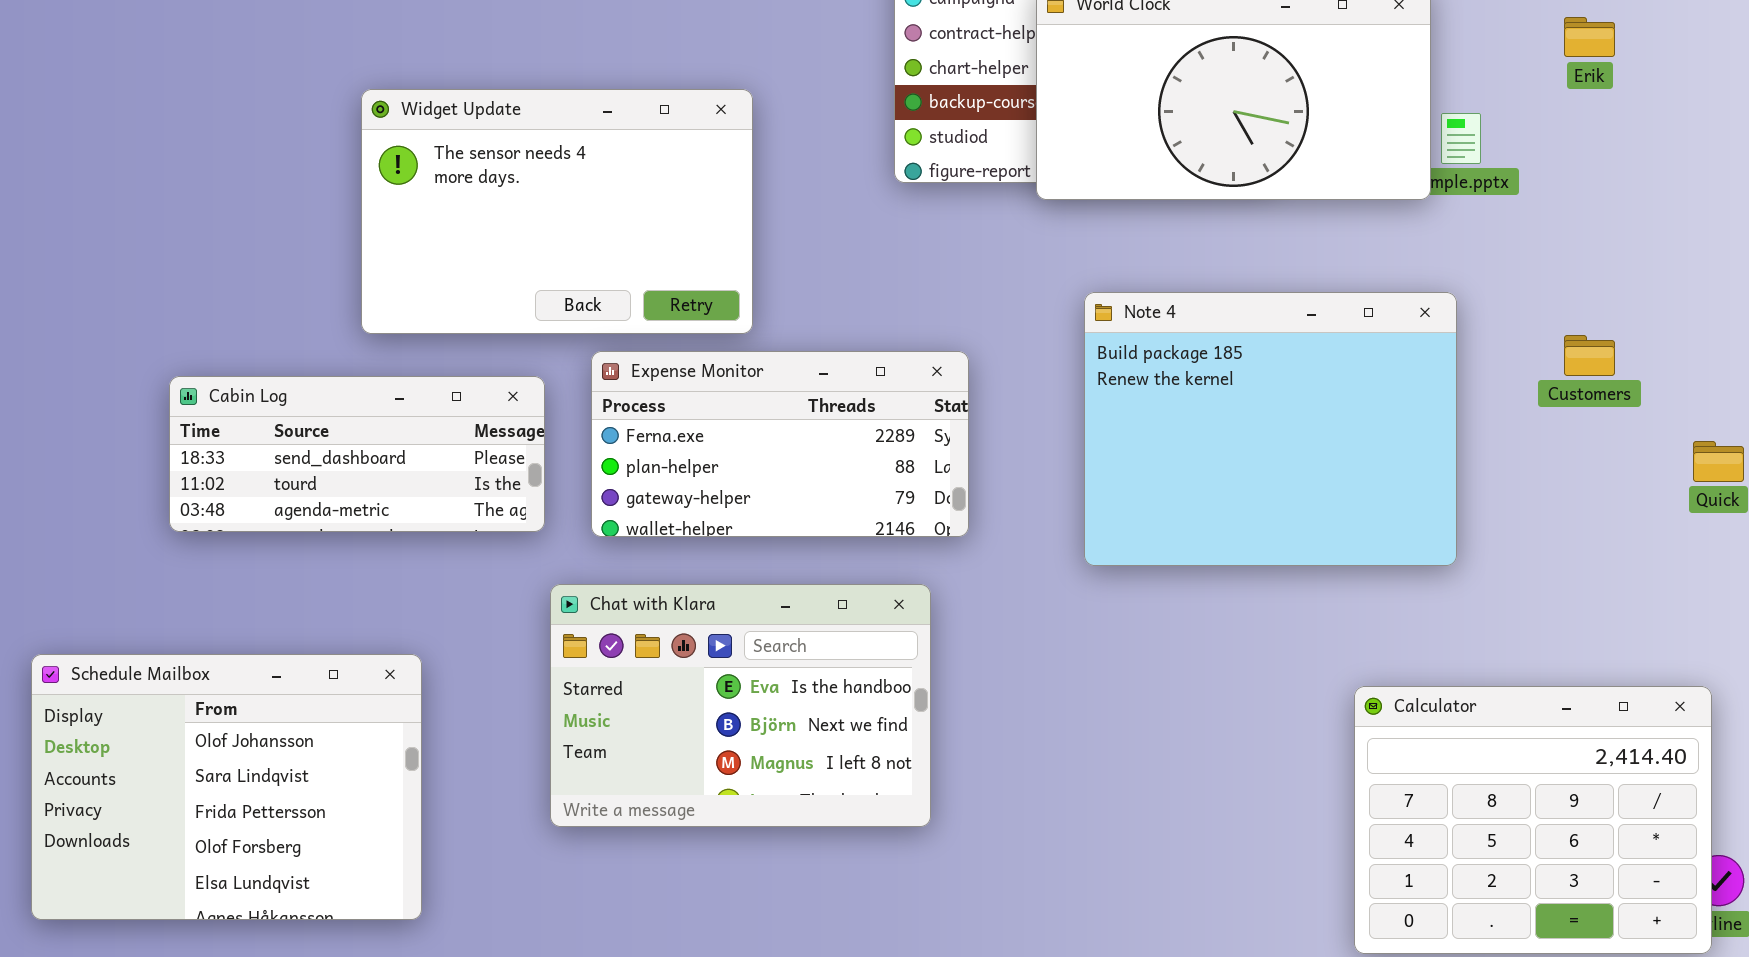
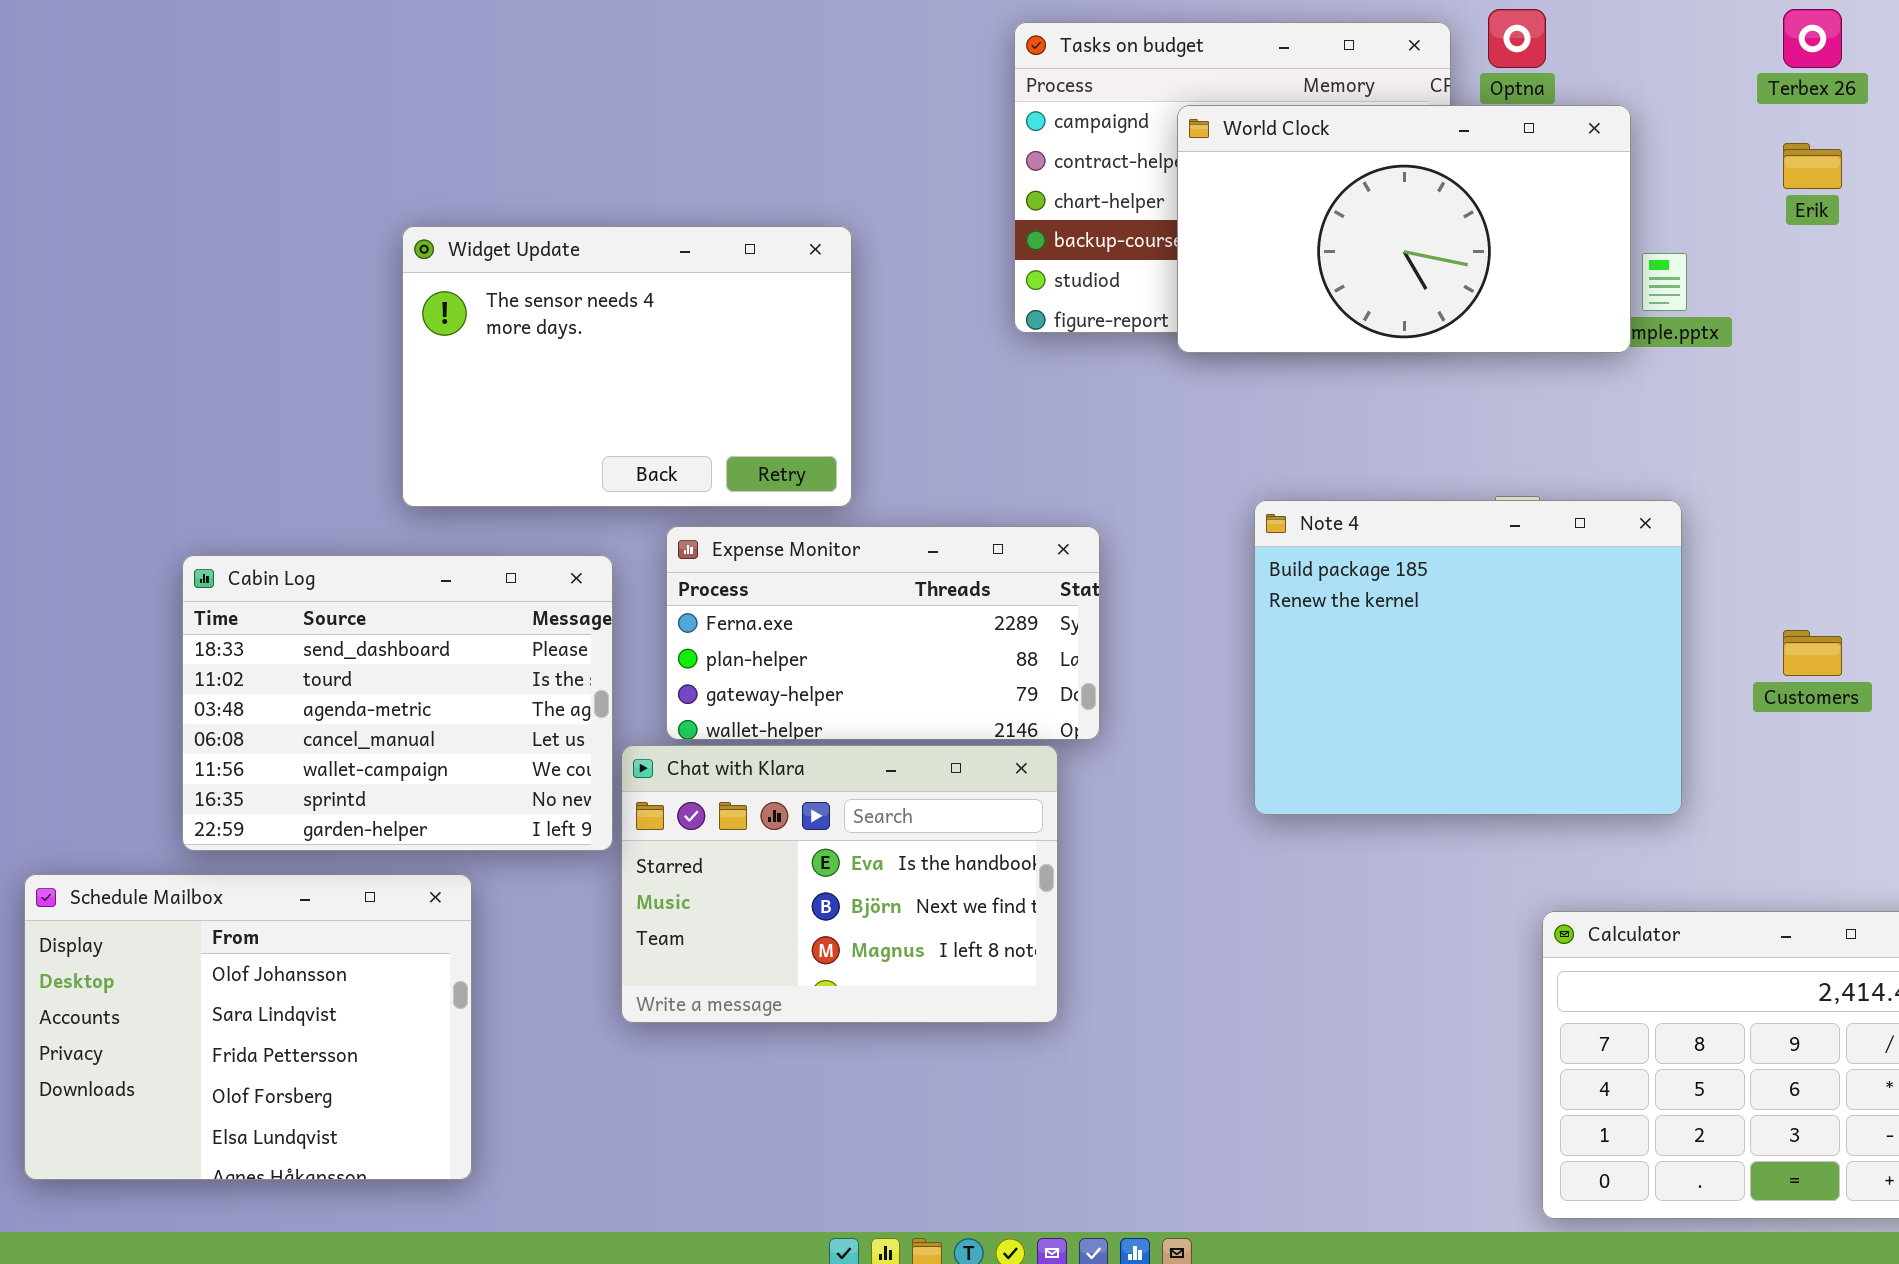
Note 4: [1084,292,1457,566] -> [1254,500,1682,815], moved
Customers: [1564,335,1615,376] -> [1783,630,1842,676], moved
Cabin Log: [169,376,545,532] -> [182,555,613,851], resized
Chat with Klara: [550,584,931,827] -> [621,745,1058,1023], moved

